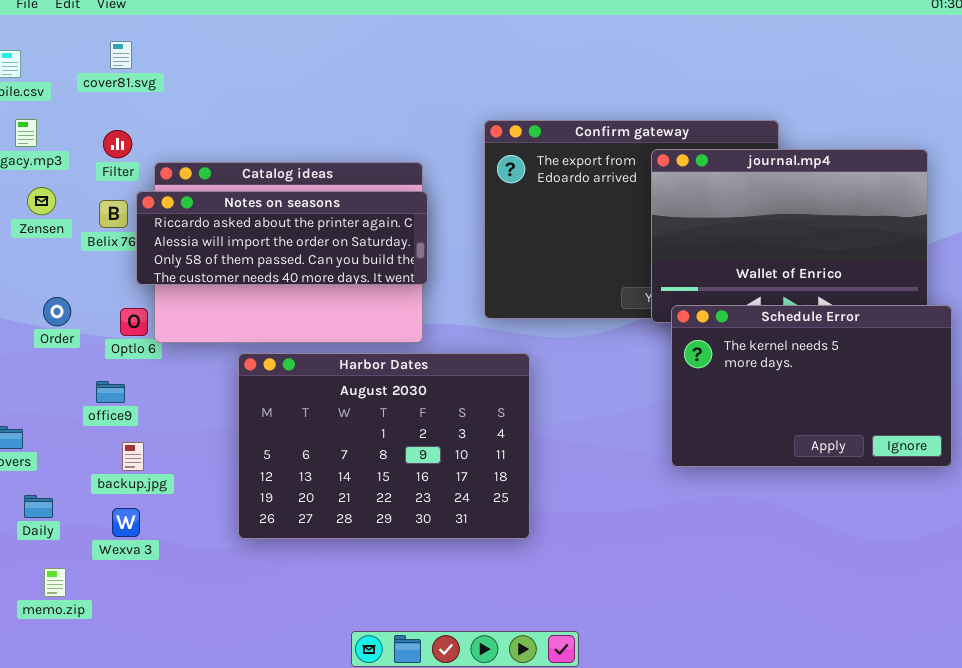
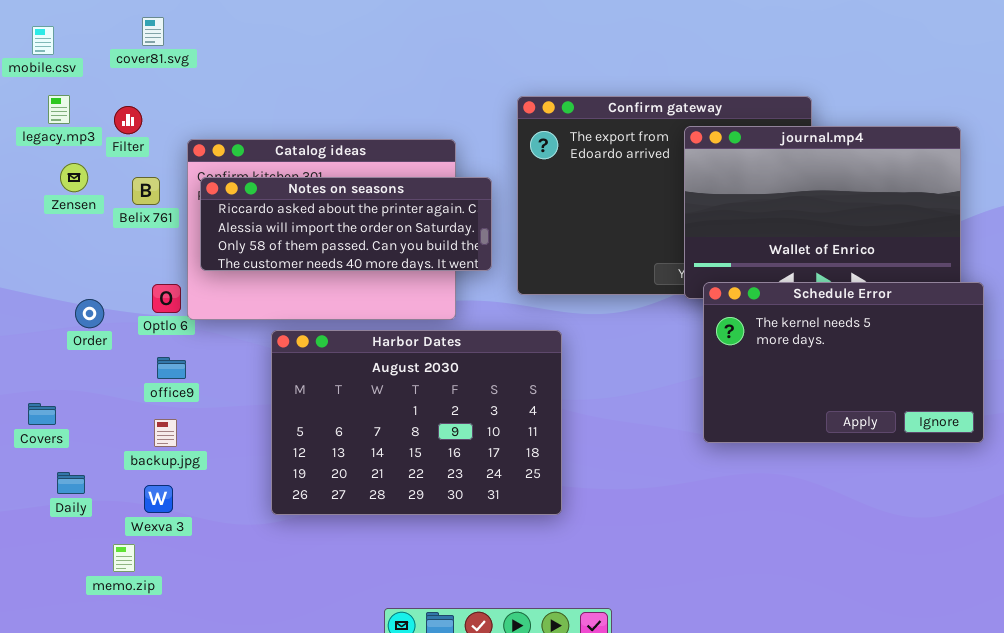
Filter: [103,130,132,158] -> [114,106,142,134], moved
Notes on seasons: [136,191,428,285] -> [200,177,492,271], moved
Order: [43,297,71,326] -> [75,299,104,328], moved
office9: [96,381,125,403] -> [157,357,186,379], moved
memo.zip: [44,568,66,597] -> [113,544,135,572], moved

